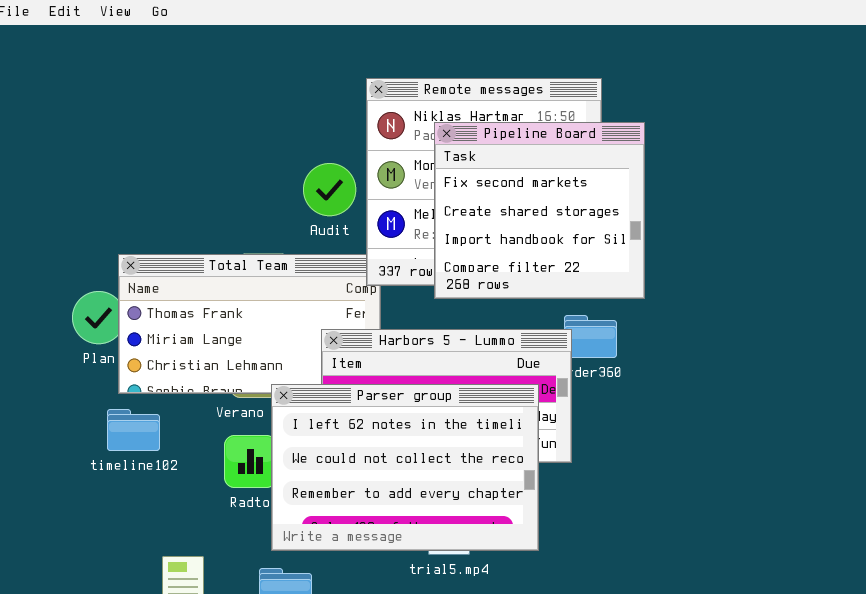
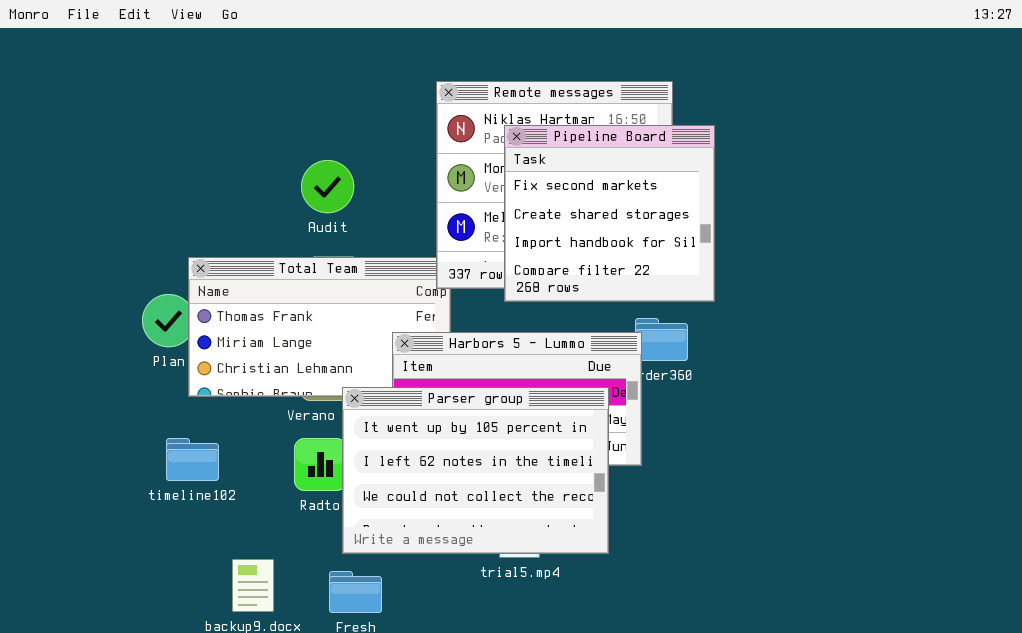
Audit: [303,163,356,216] -> [301,160,354,213], moved
Parser group: [271,384,539,551] -> [342,387,609,554], scrolled up 1 row
timeline102: [107,409,160,451] -> [166,438,219,481], moved

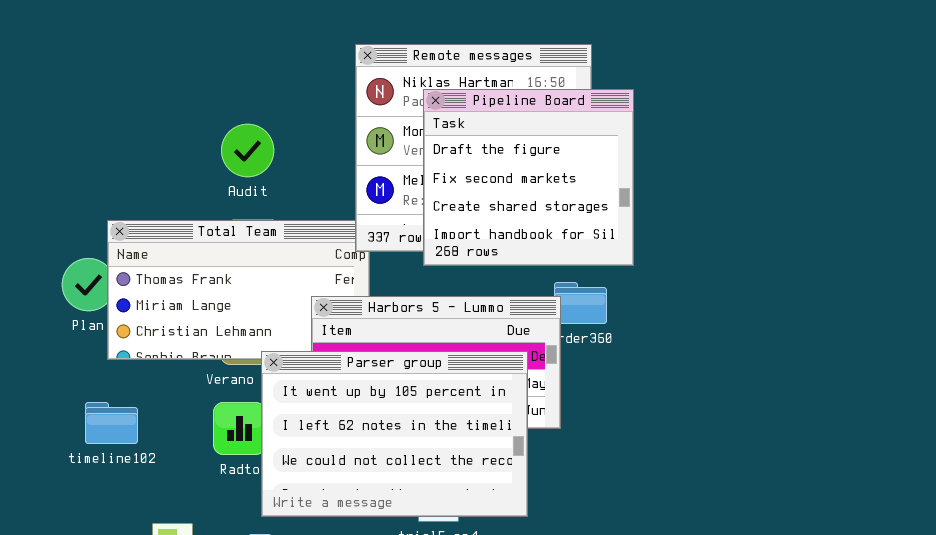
Pipeline Board: [504,125,715,302] -> [423,89,634,266], scrolled up 1 row

